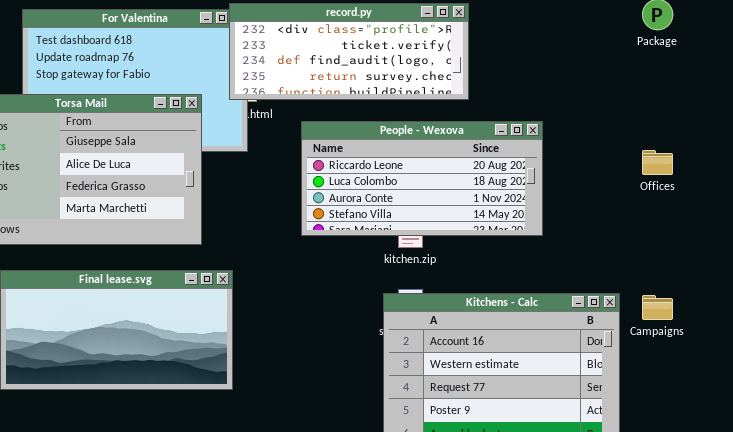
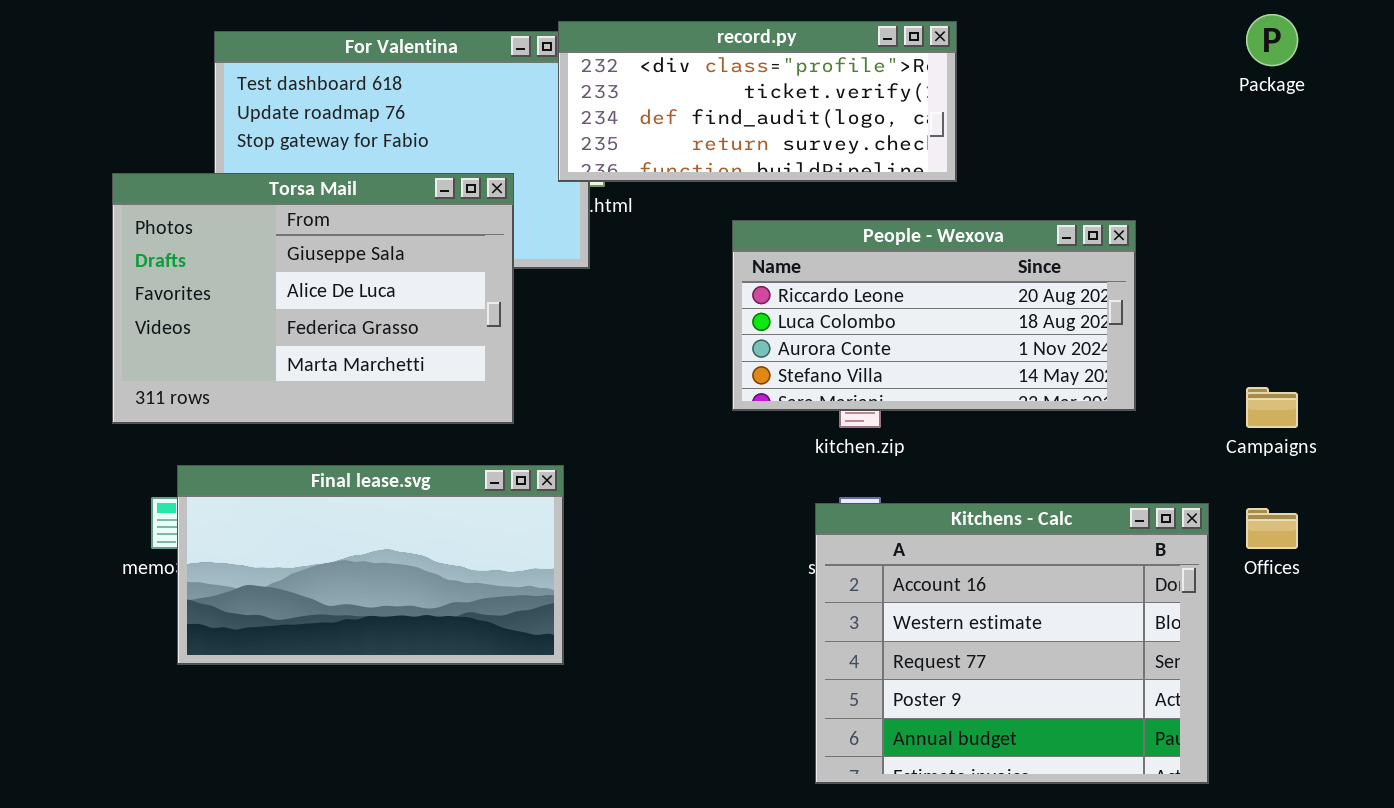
People - Wexova: [301,121,543,236] -> [732,220,1136,411], moved
Offices: [642,150,673,175] -> [1246,508,1298,549], moved
Campaigns: [642,295,673,320] -> [1246,387,1298,428], moved

